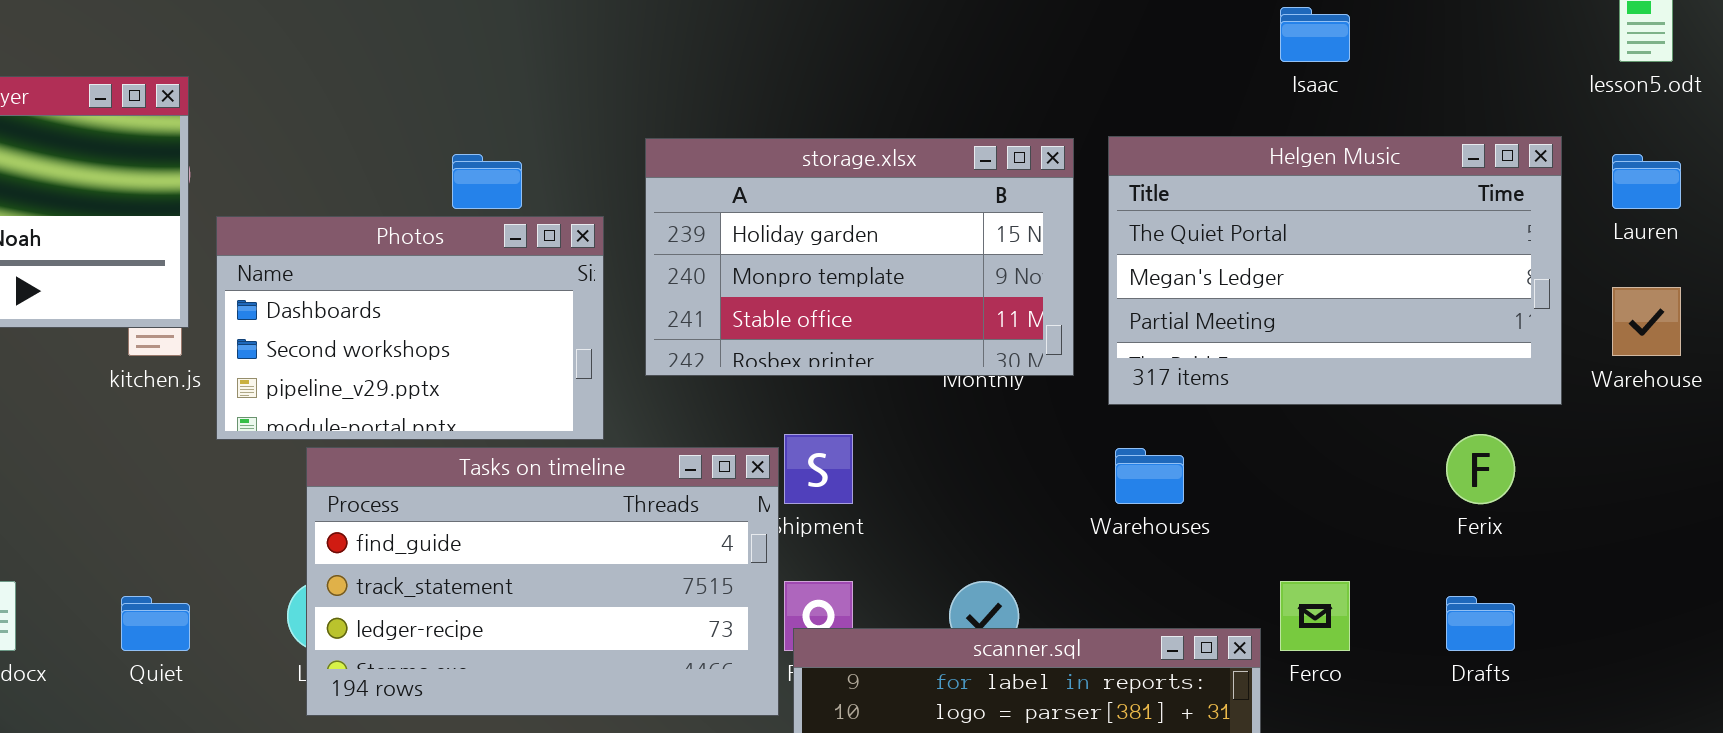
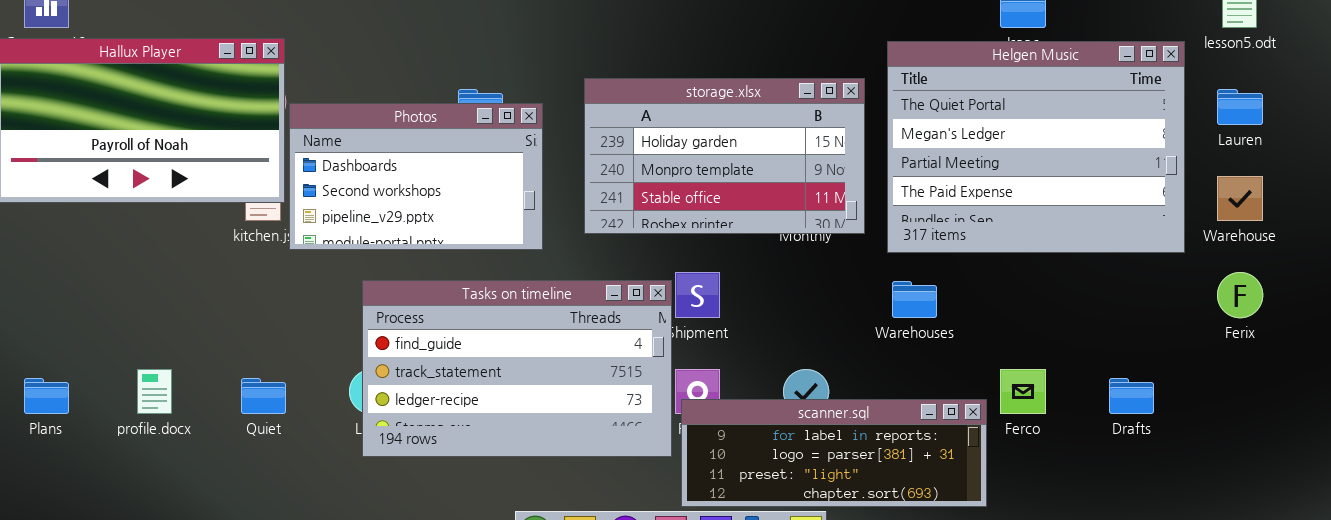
Helgen Music: [1108,136,1562,405] -> [887,41,1185,253], resized
Photos: [216,216,604,440] -> [289,103,543,250], moved
Ferix: [1446,434,1515,504] -> [1217,272,1263,318], moved

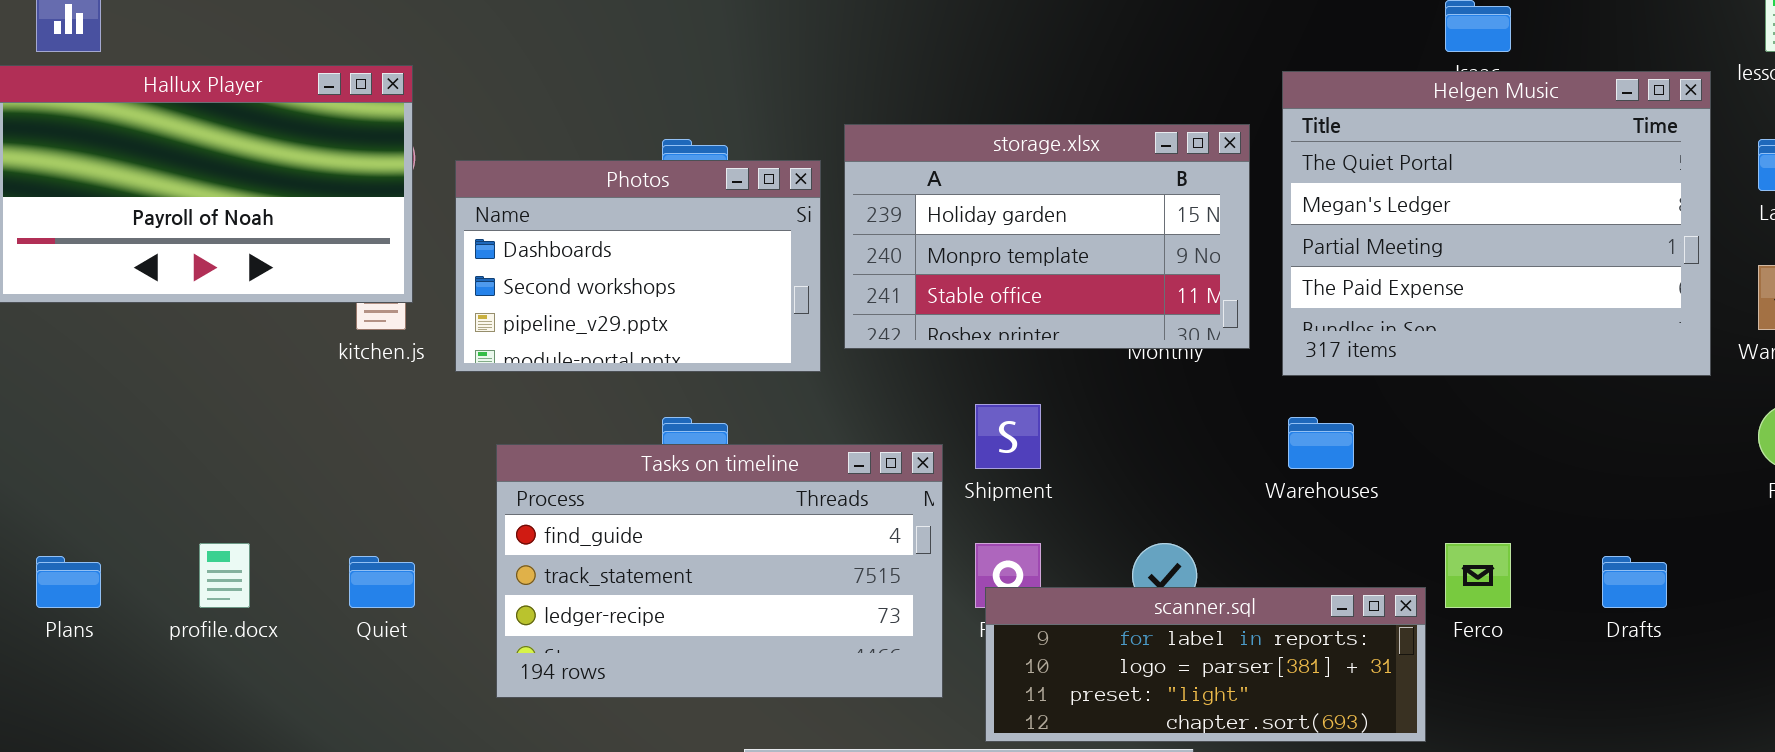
Photos: [289,103,543,250] -> [455,160,821,372], moved
Tasks on timeline: [362,280,672,457] -> [496,444,943,698], moved

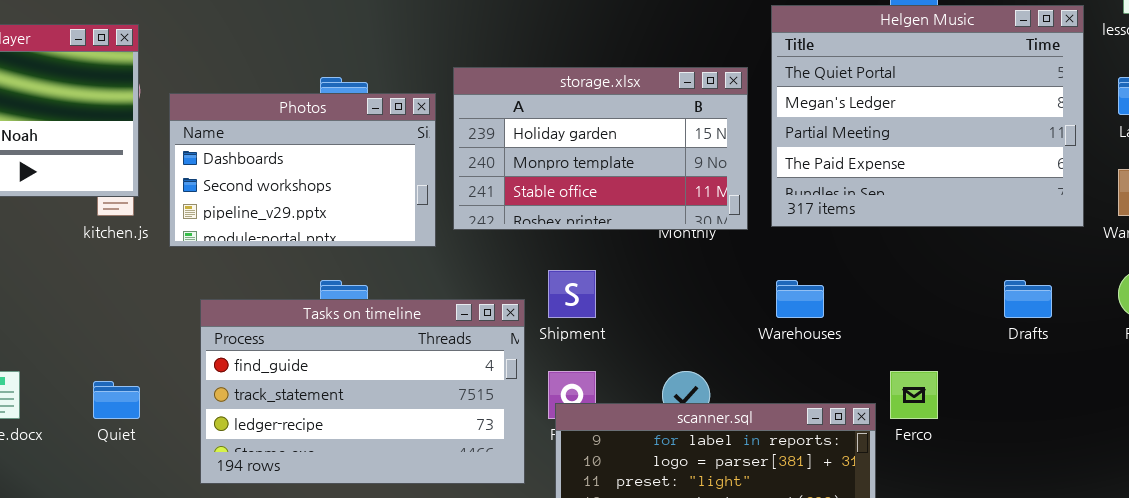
Helgen Music: [1282,71,1711,376] -> [771,5,1084,227], moved
Drafts: [1602,556,1667,608] -> [1004,280,1052,318], moved

